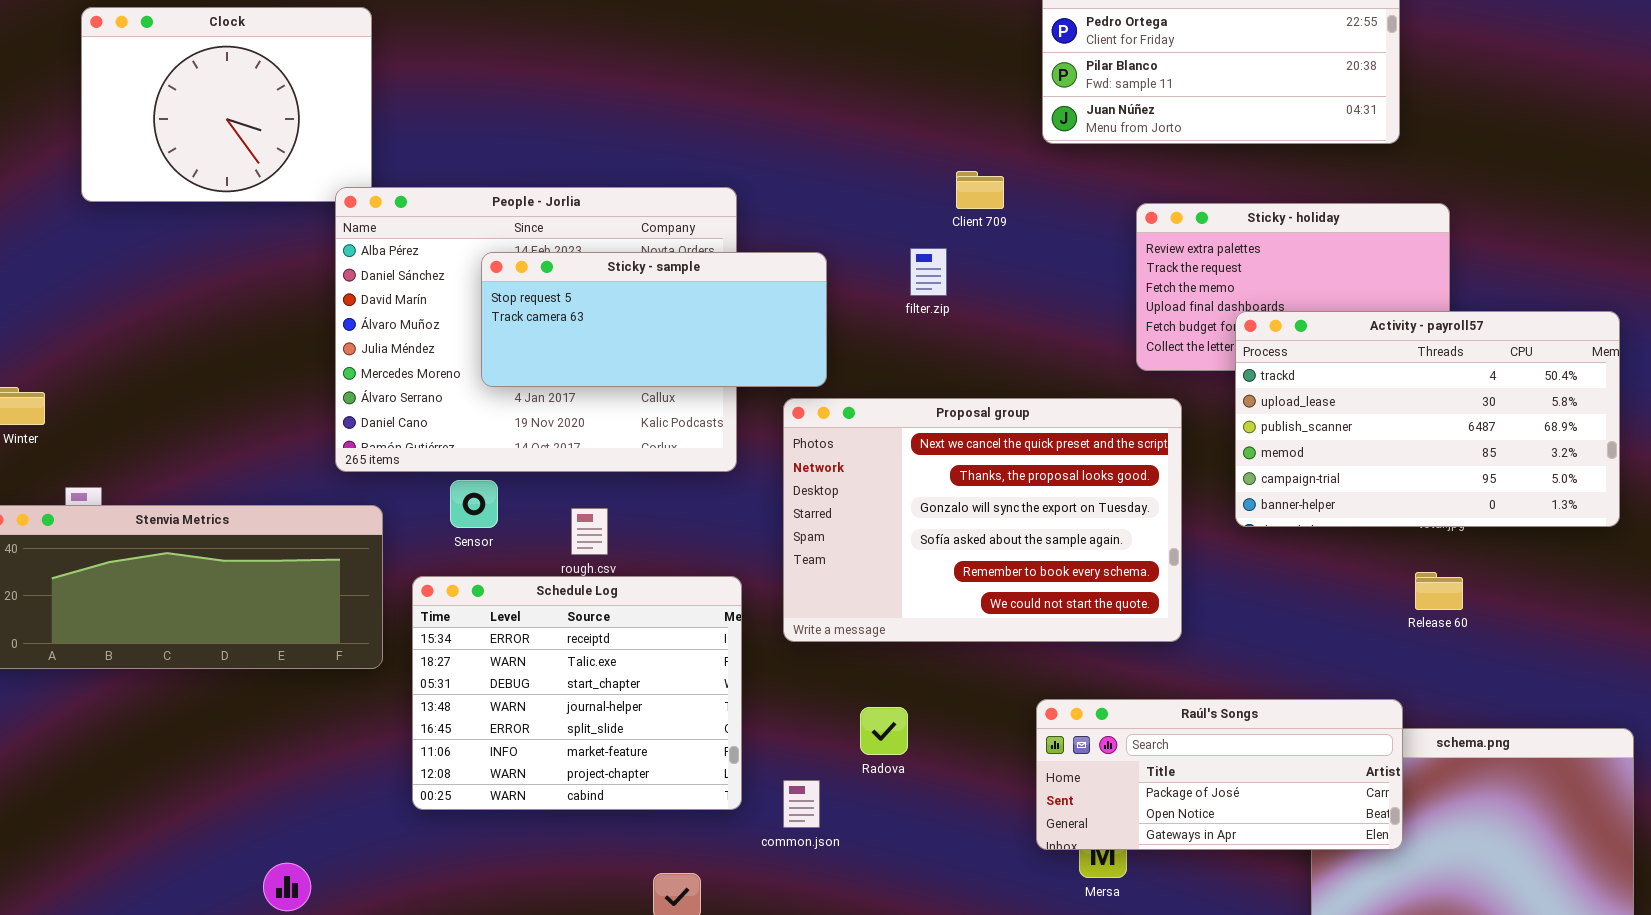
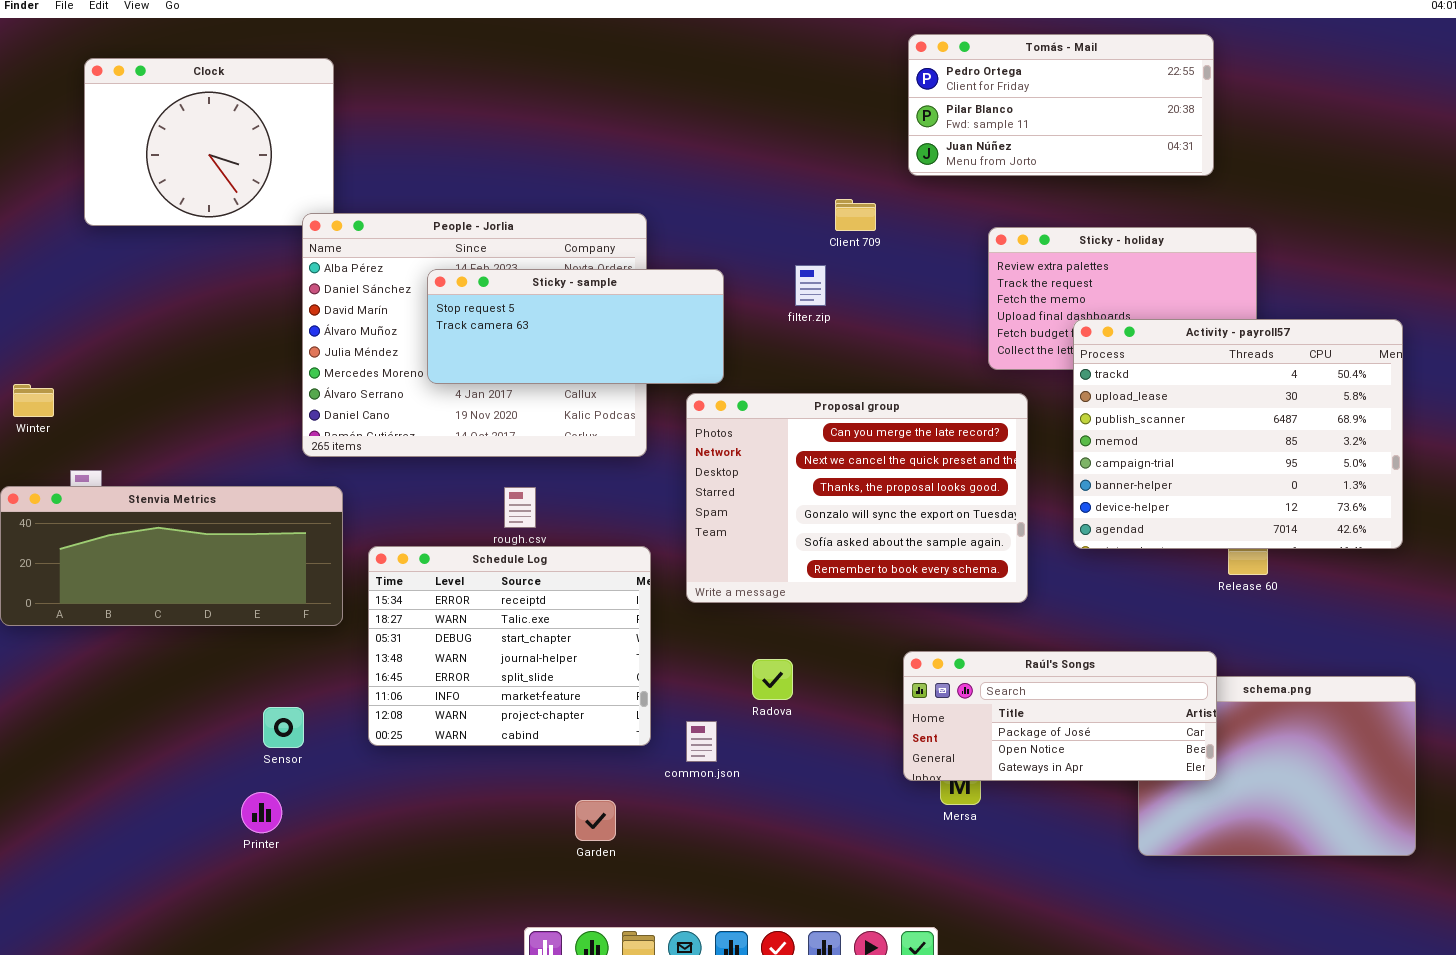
Activity - payroll57: [1235,311,1620,527] -> [1073,319,1403,549], resized
Proposal group: [783,398,1182,642] -> [686,393,1028,603], scrolled up 1 row
Sensor: [450,480,498,528] -> [263,707,304,748], moved

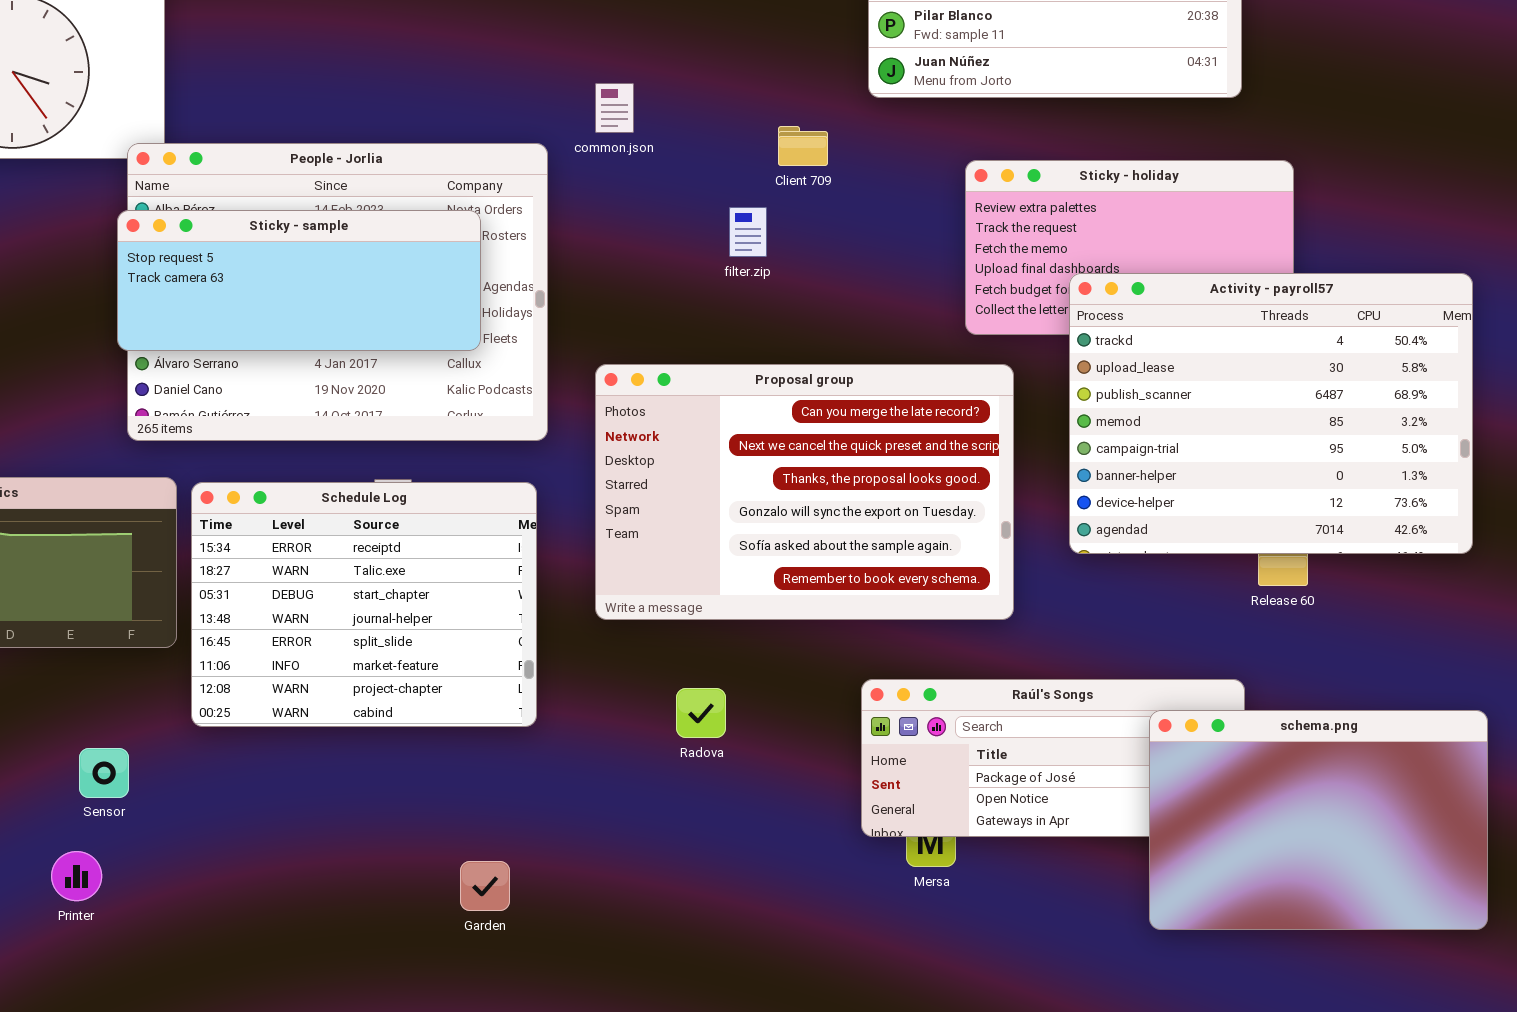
Sticky - sample: [427,269,724,384] -> [117,210,481,351], moved
Schedule Log: [368,546,651,746] -> [191,482,537,727], moved
schema.png: [1138,676,1416,856] -> [1149,710,1488,930], raised
common.json: [686,721,717,762] -> [595,83,634,133], moved

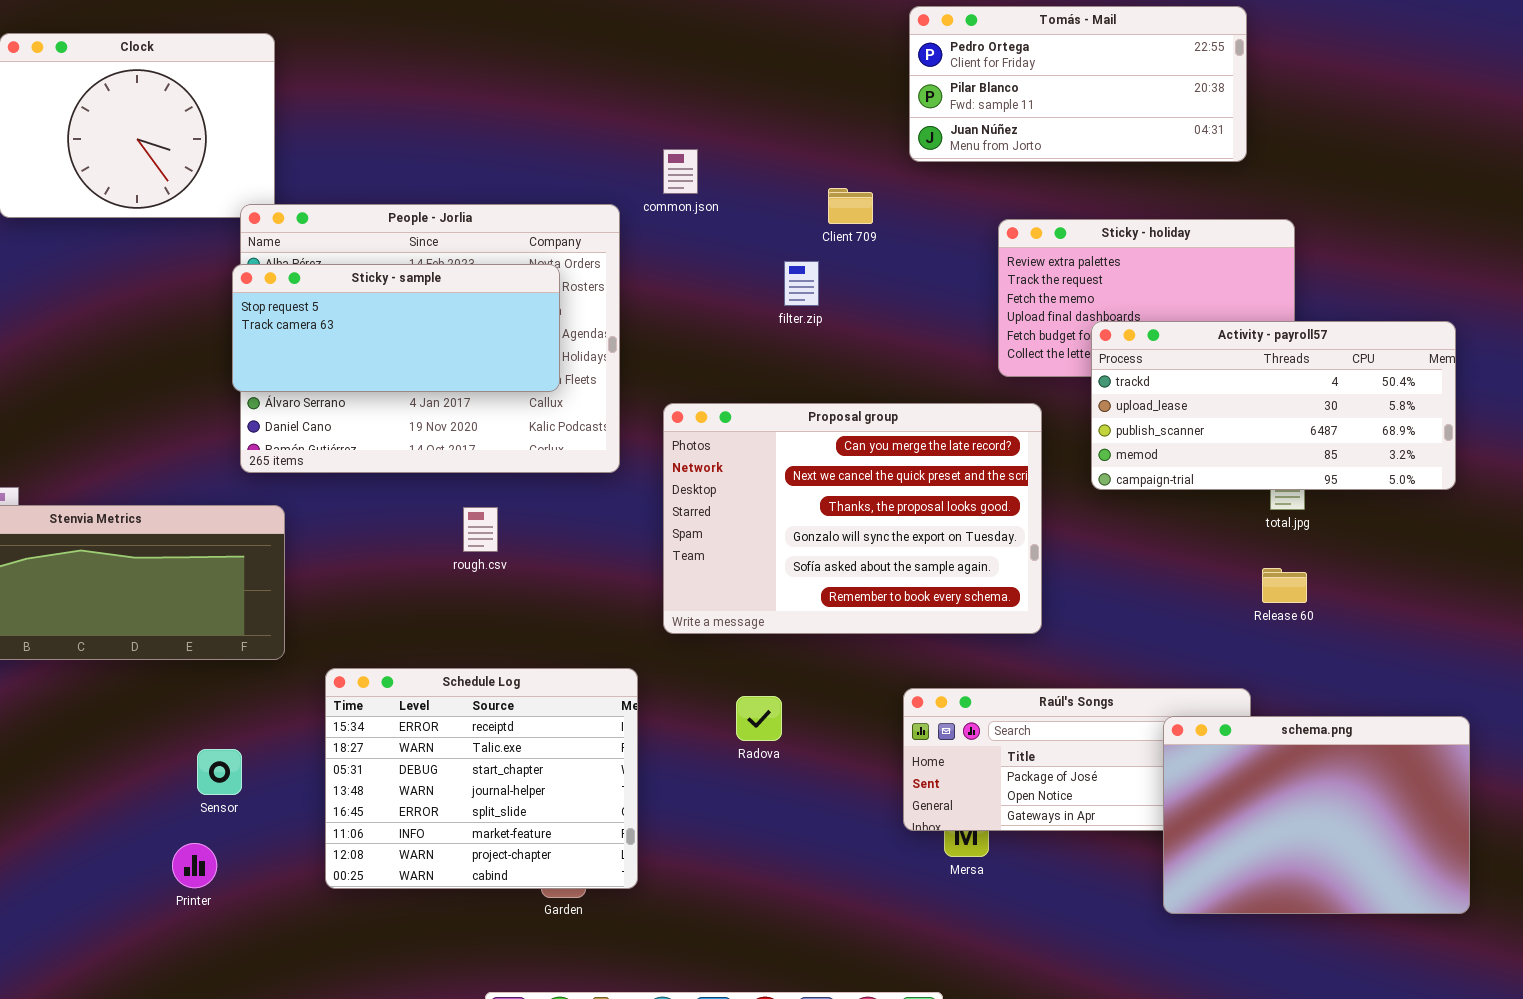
Activity - payroll57: [1069,273,1473,554] -> [1091,321,1456,490], resized
Schedule Log: [191,482,537,727] -> [325,668,638,889], moved

